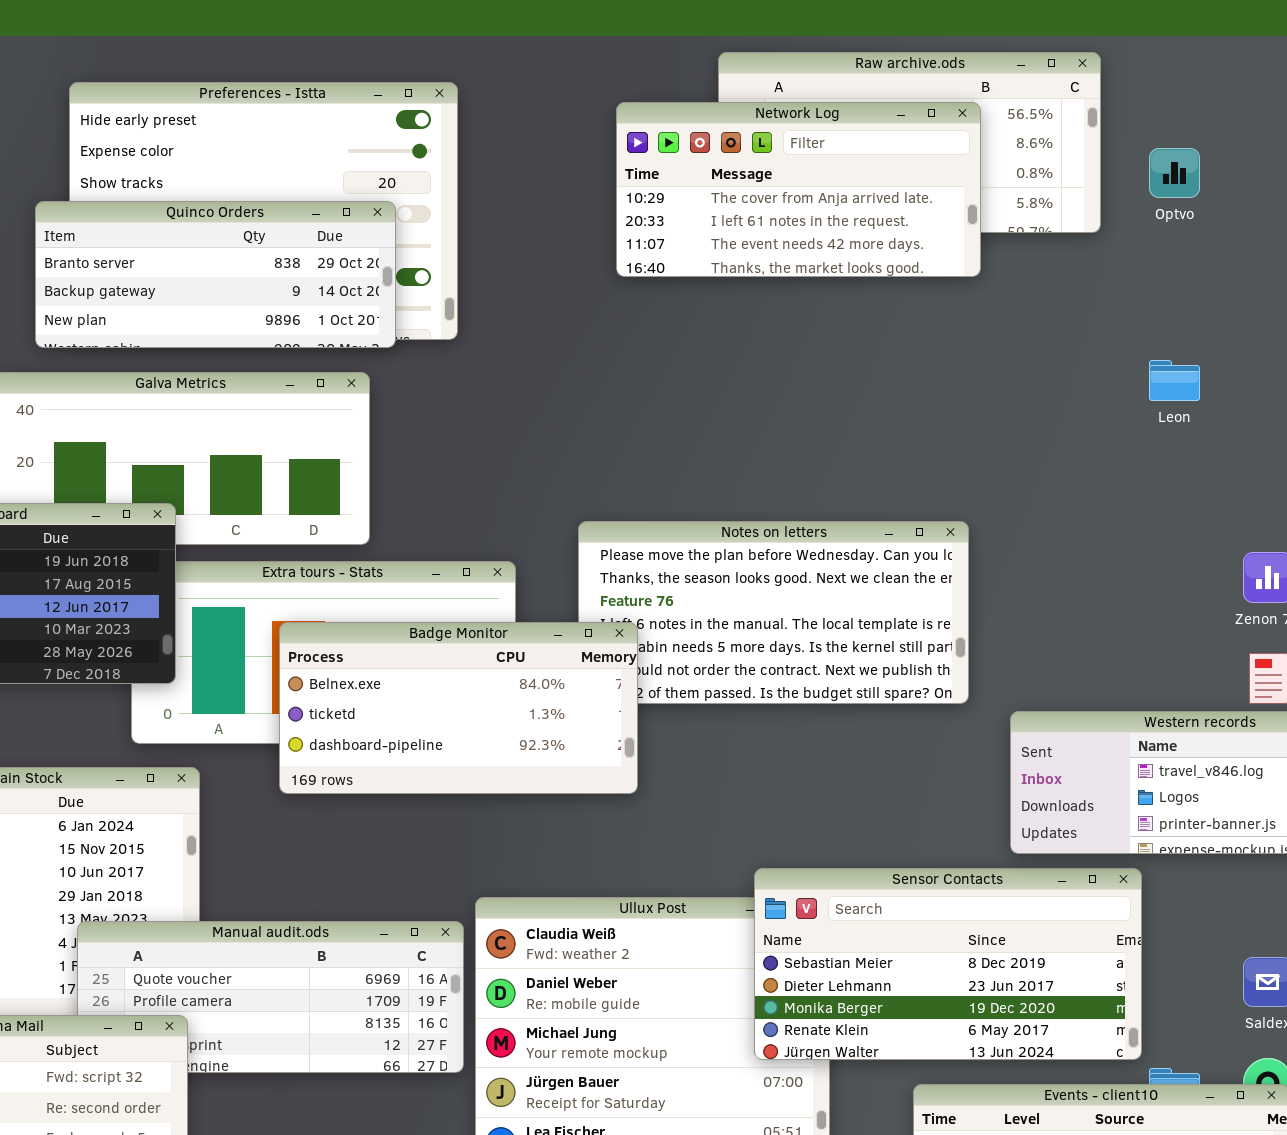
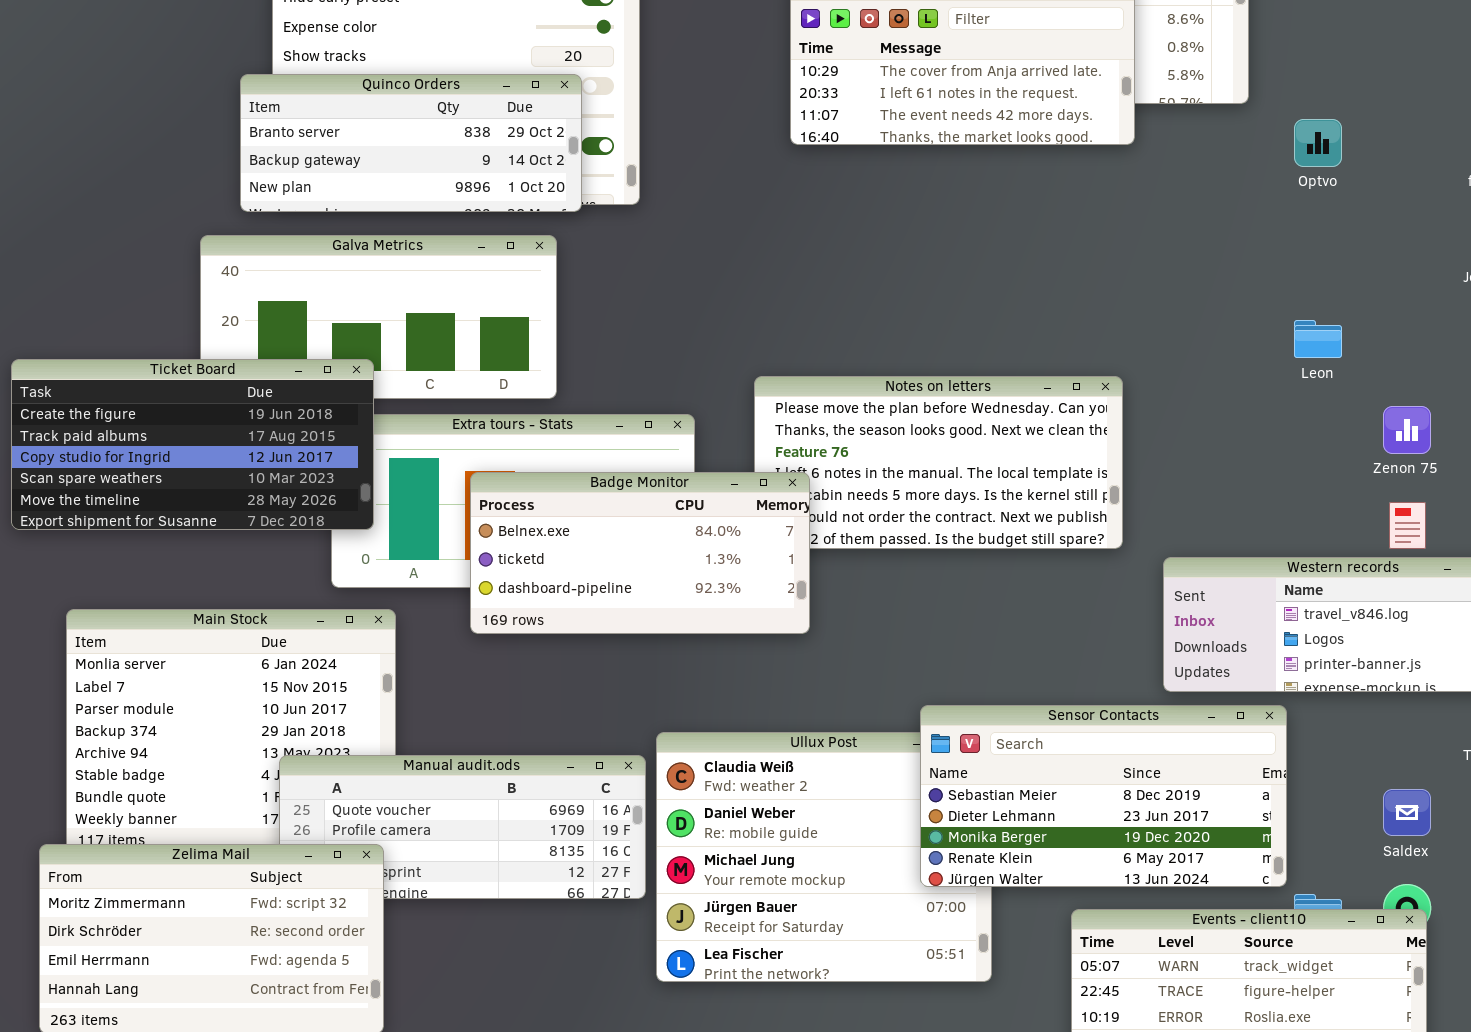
Optvo: [1149,148,1200,198] -> [1294,119,1342,167], moved
Leon: [1149,360,1200,401] -> [1294,320,1342,358], moved

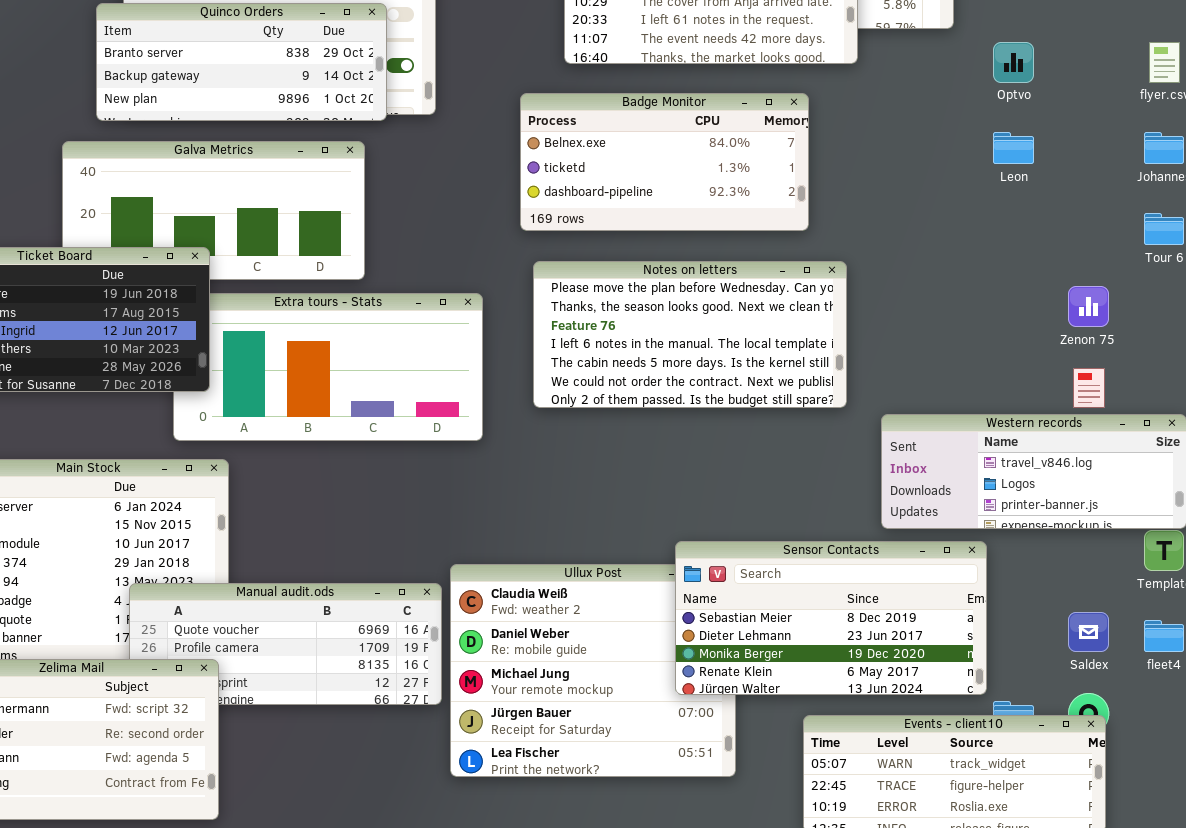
Leon: [1294,320,1342,358] -> [993,132,1034,164], moved
Badge Monitor: [470,472,810,634] -> [520,93,809,231], moved

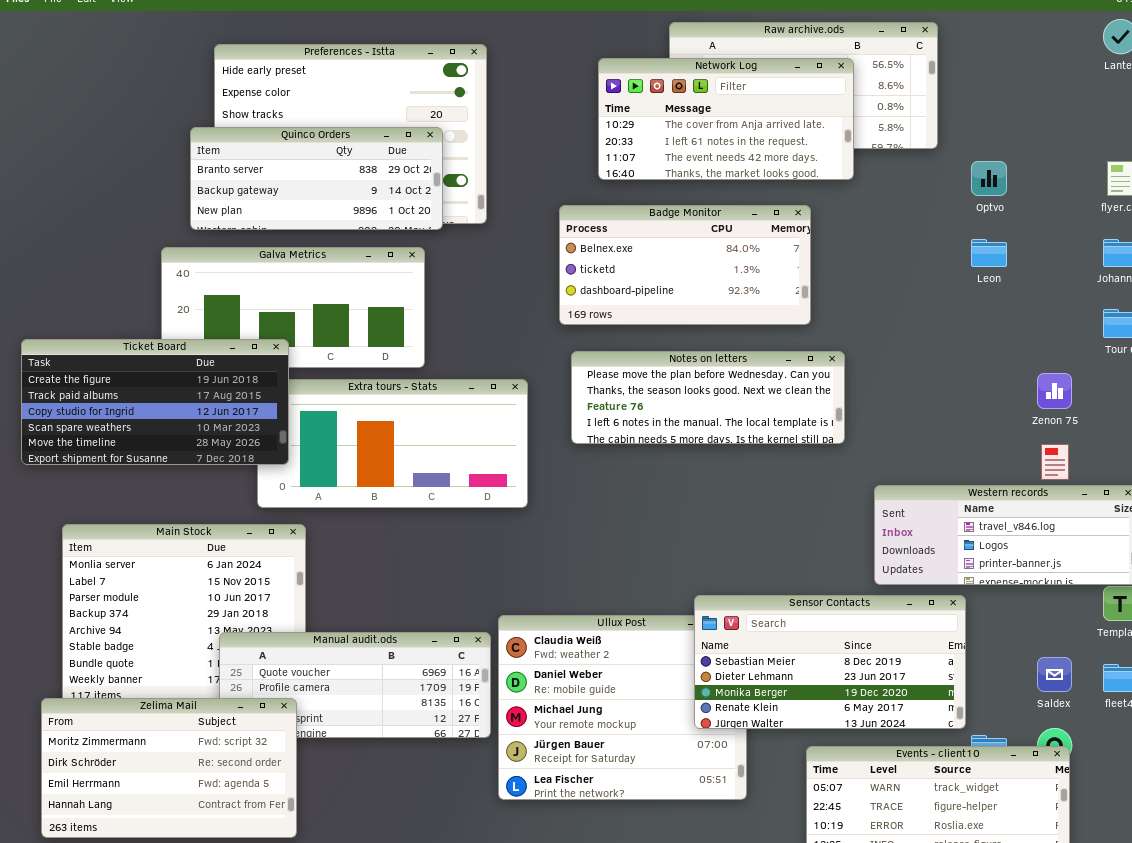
Notes on letters: [533,261,847,408] -> [571,351,845,444], resized

